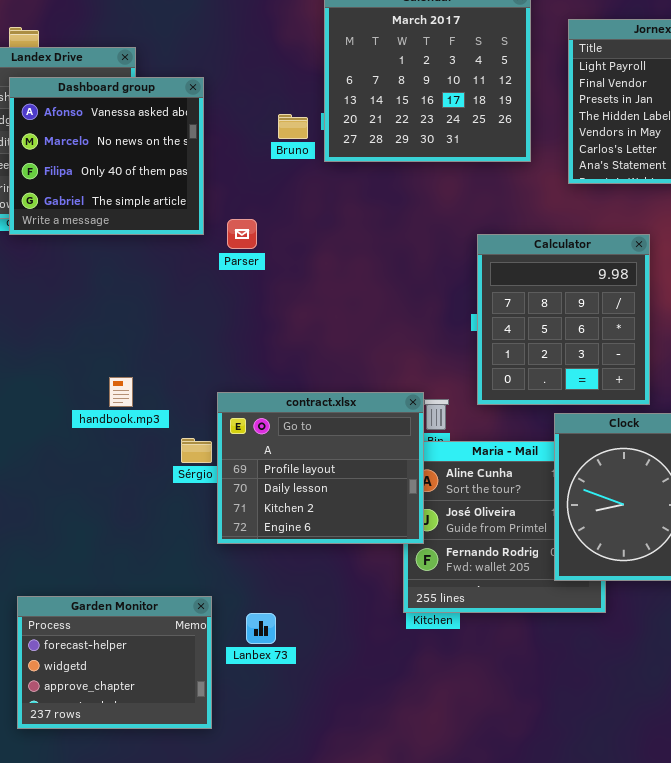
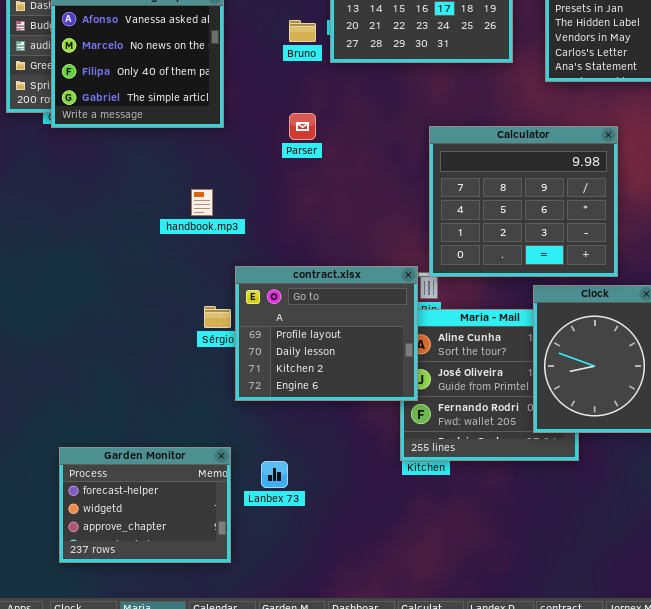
Parser: [227,219,257,249] -> [289,113,316,140], moved
Calculator: [477,234,650,405] -> [429,126,618,277], resized
handbook.mp3: [109,377,133,407] -> [191,189,213,216], moved

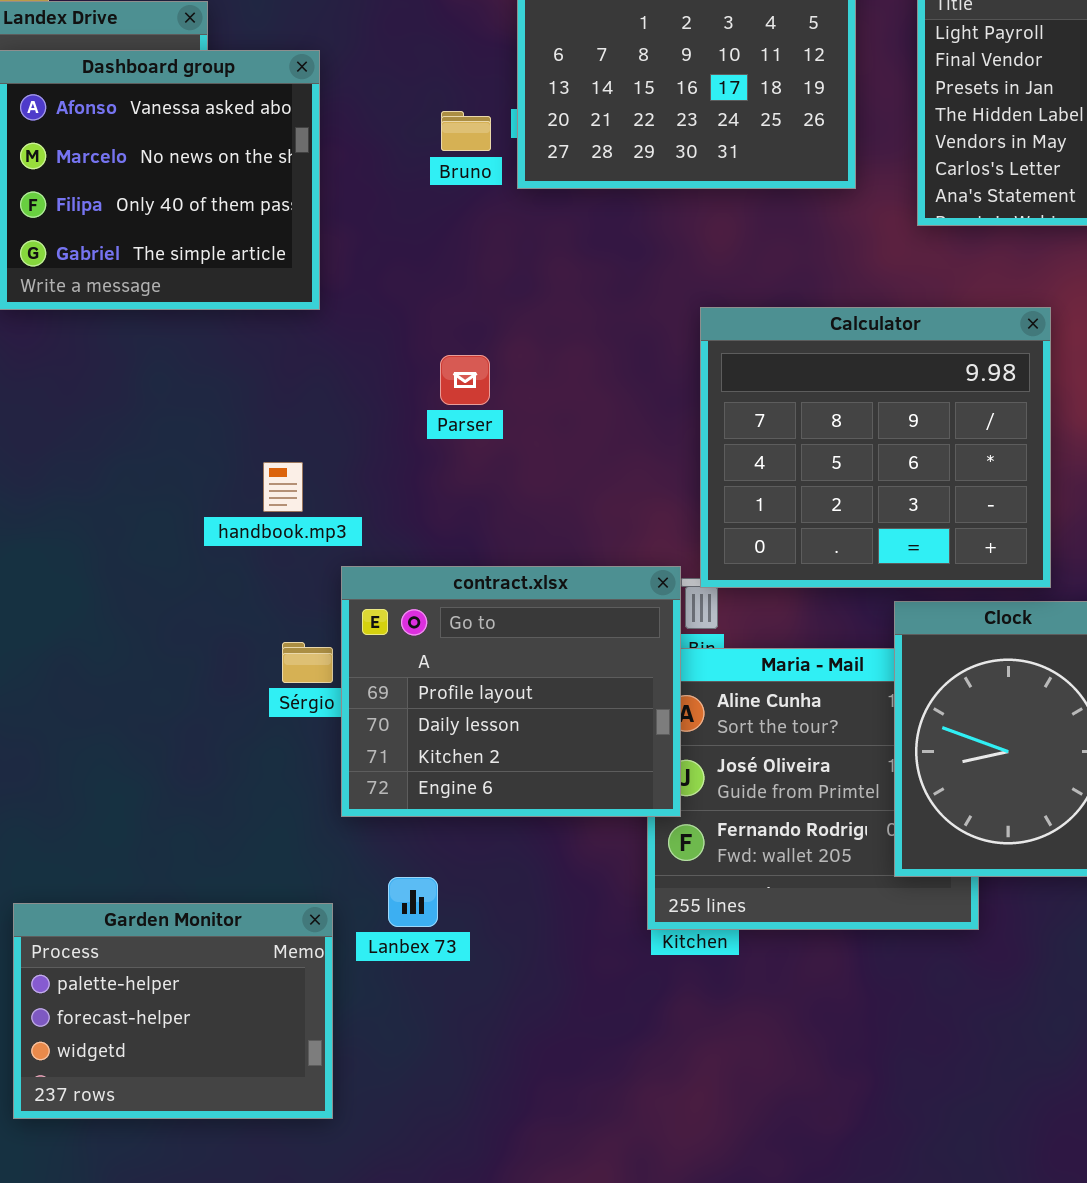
Parser: [289,113,316,140] -> [440,355,490,405], moved
handbook.mp3: [191,189,213,216] -> [263,462,303,512], moved
Garden Monitor: [59,447,231,563] -> [13,903,333,1119], scrolled up 1 row
Lanbex 73: [261,461,288,488] -> [388,877,438,927], moved

